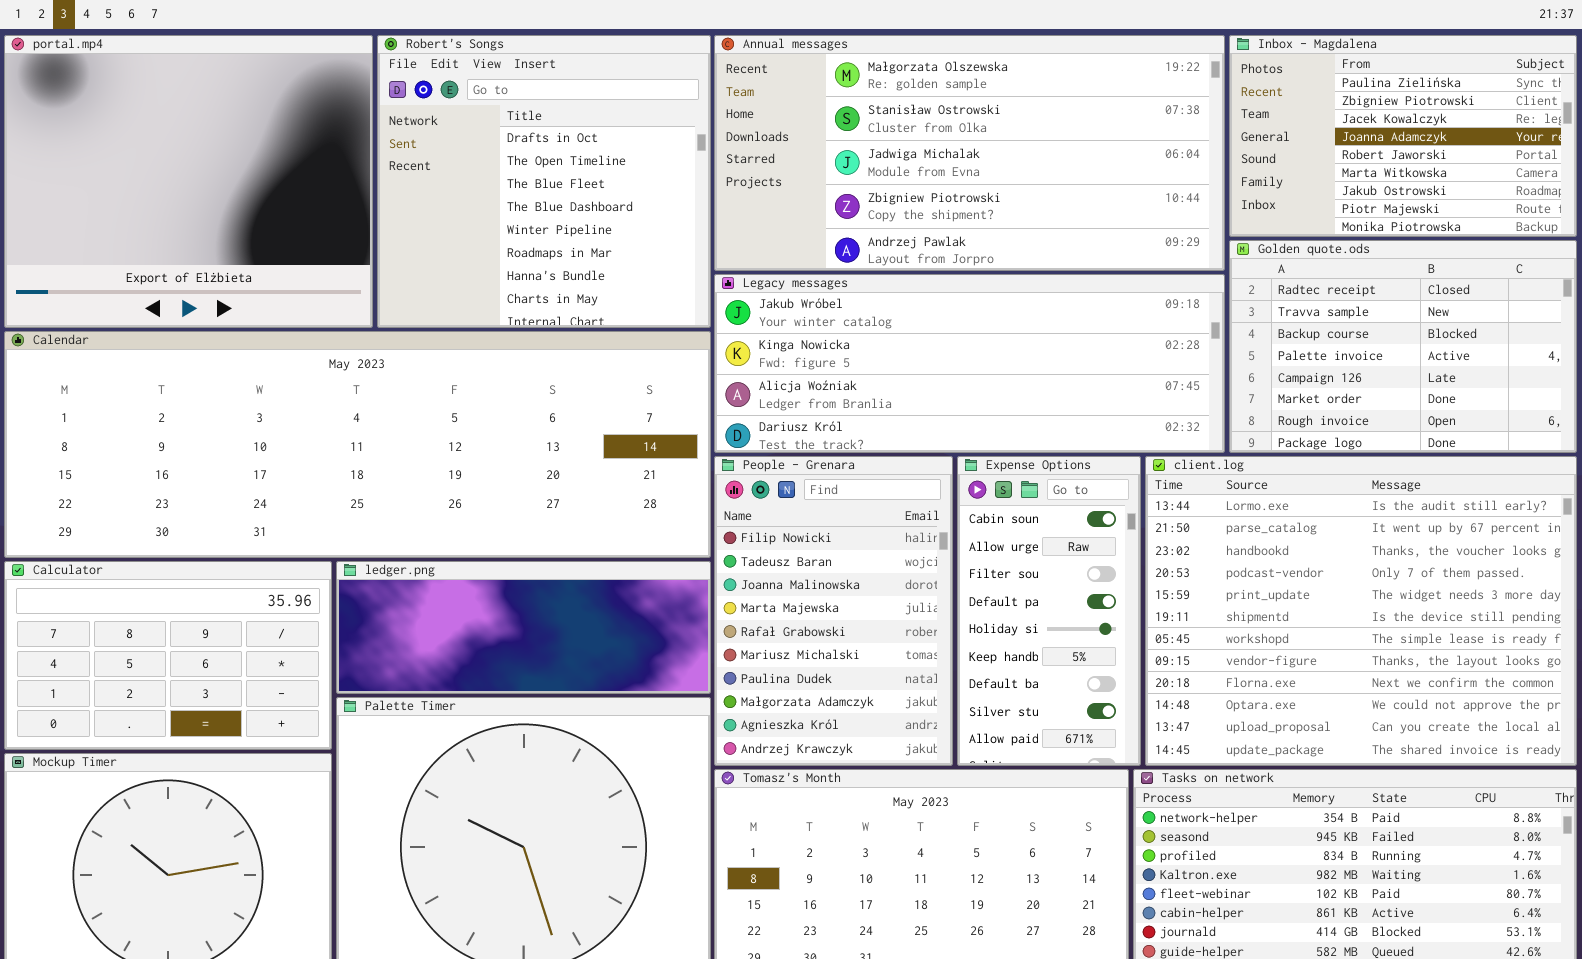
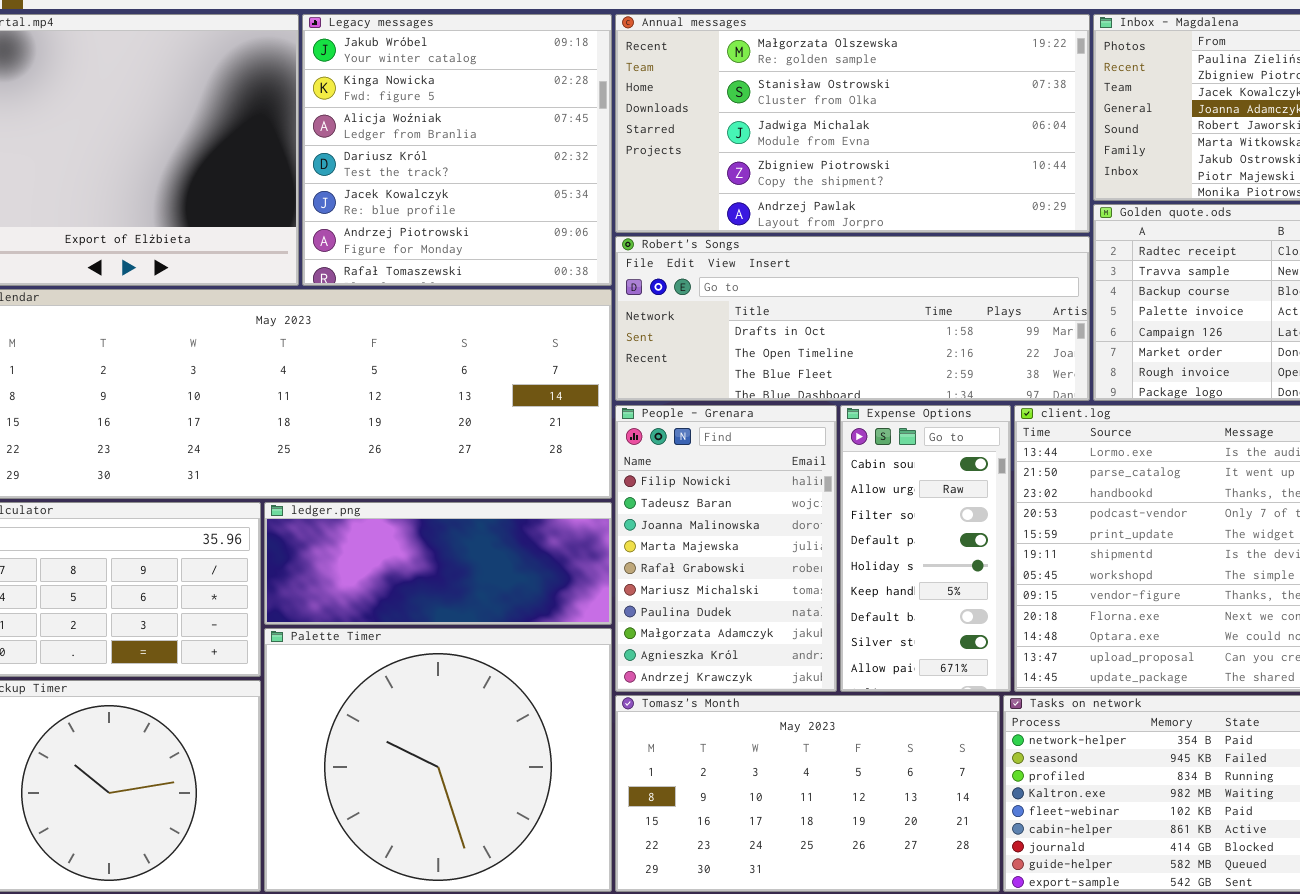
Robert's Songs: [377,35,711,328] -> [615,236,1090,401], moved, resized
Legacy messages: [714,274,1225,453] -> [302,14,612,286], moved, resized

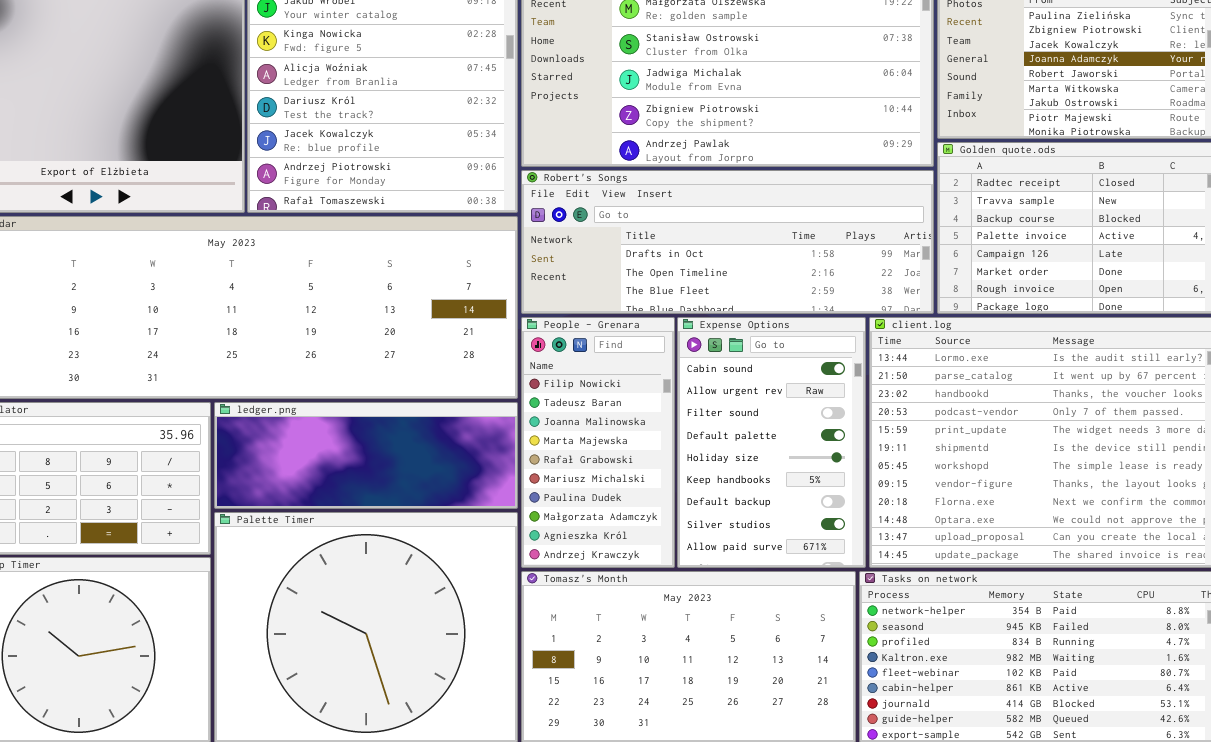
People - Grenara: [615,405,837,692] -> [521,317,675,568], resized
Expense Options: [840,405,1011,692] -> [677,317,866,568], resized

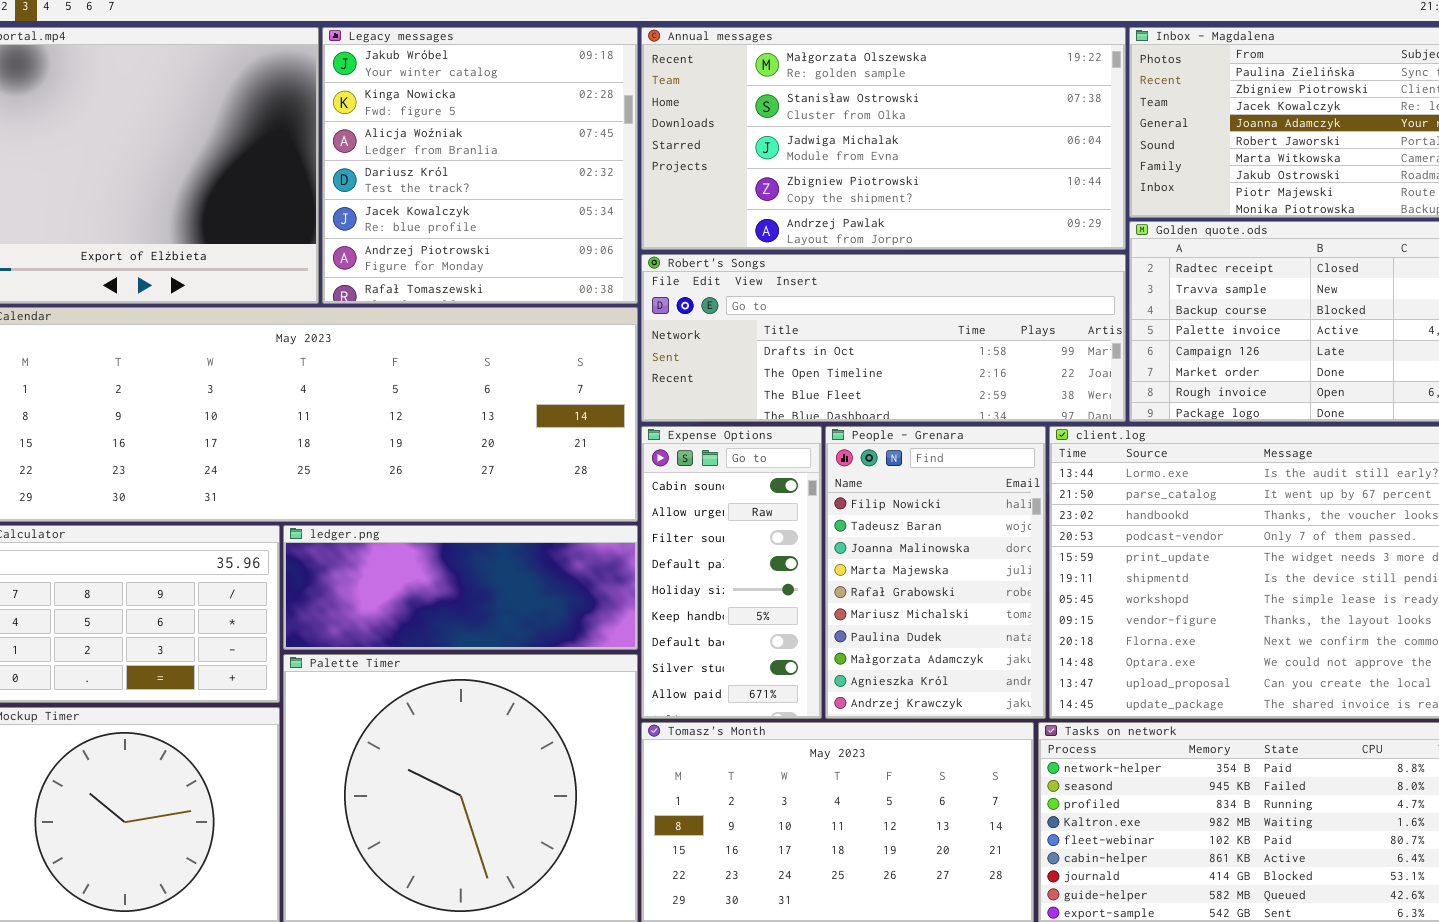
People - Grenara: [521,317,675,568] -> [825,426,1046,719], moved, resized
Expense Options: [677,317,866,568] -> [641,426,822,719], moved, resized

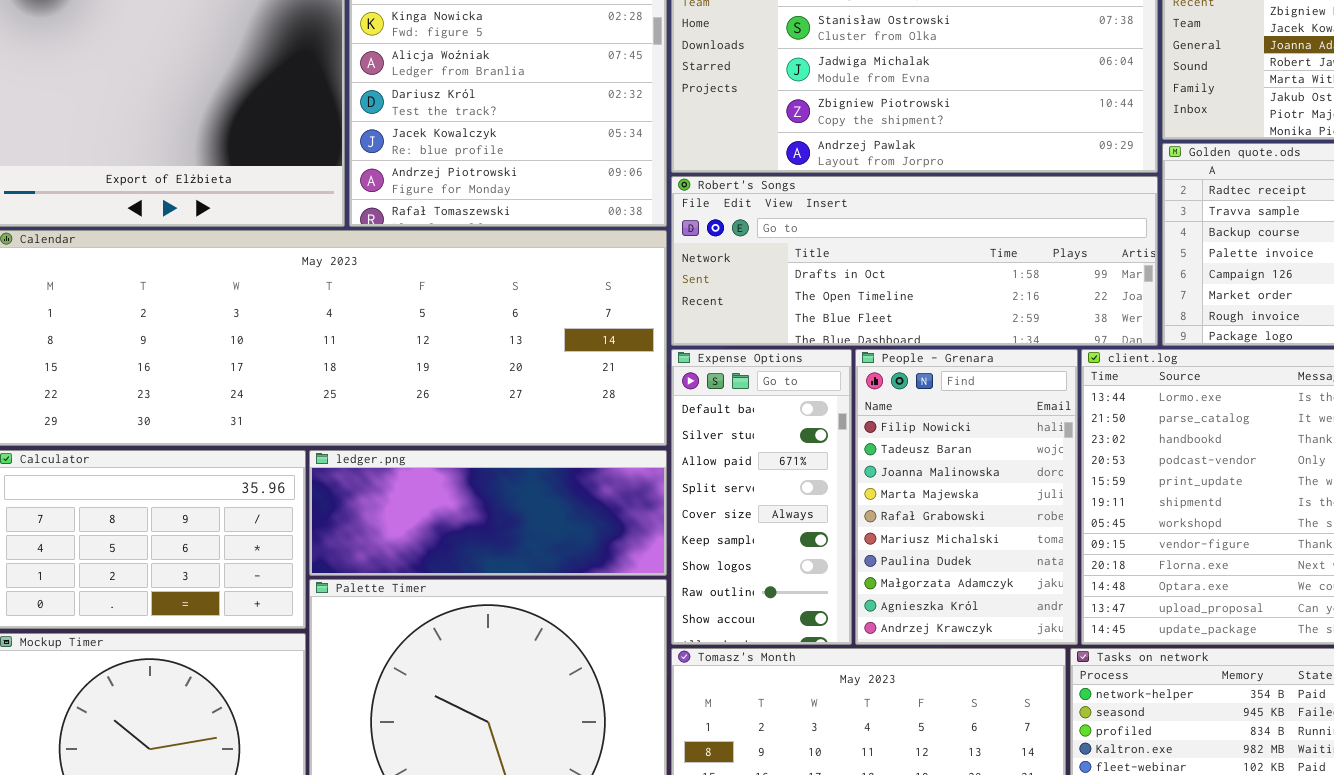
Expense Options: [641,426,822,719] -> [671,349,852,645], scrolled down 6 rows

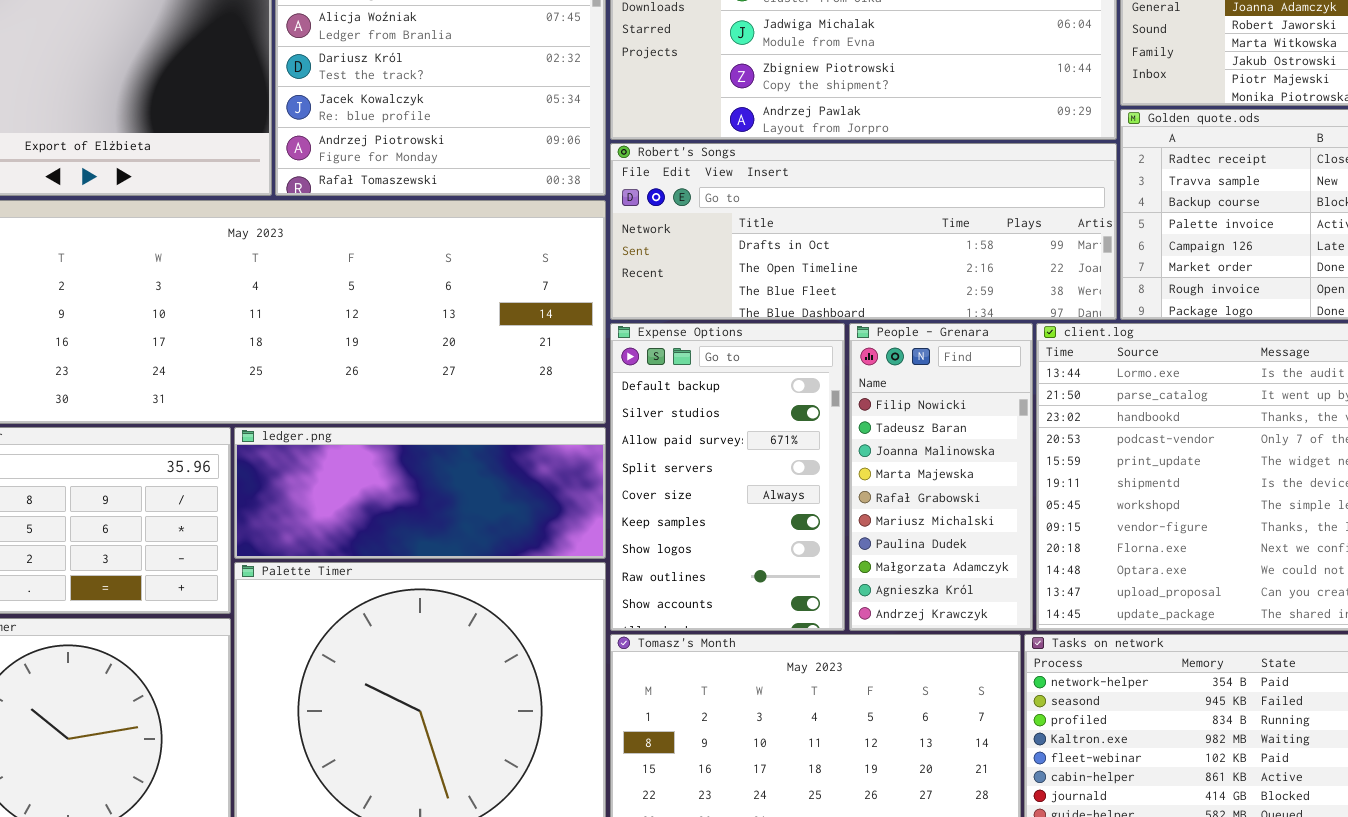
Expense Options: [671,349,852,645] -> [610,323,845,631], resized
People - Grenara: [855,349,1078,645] -> [849,323,1033,631], resized

